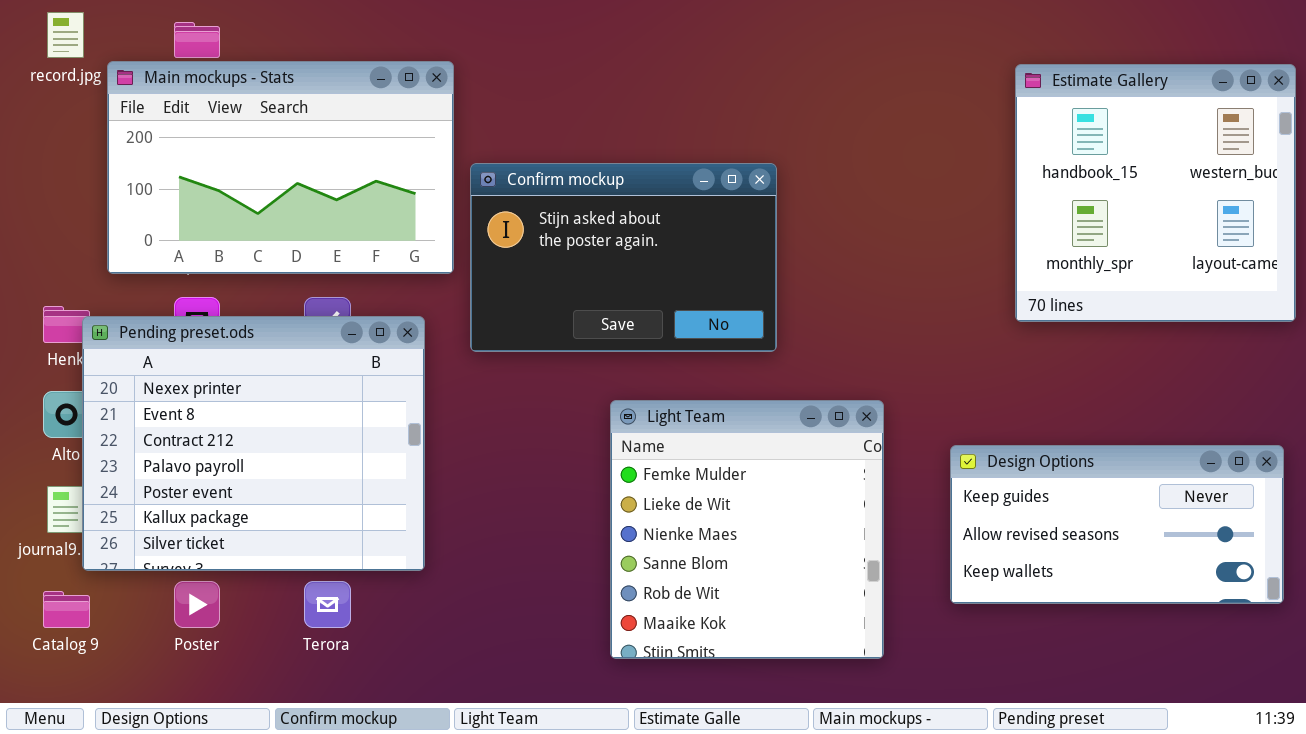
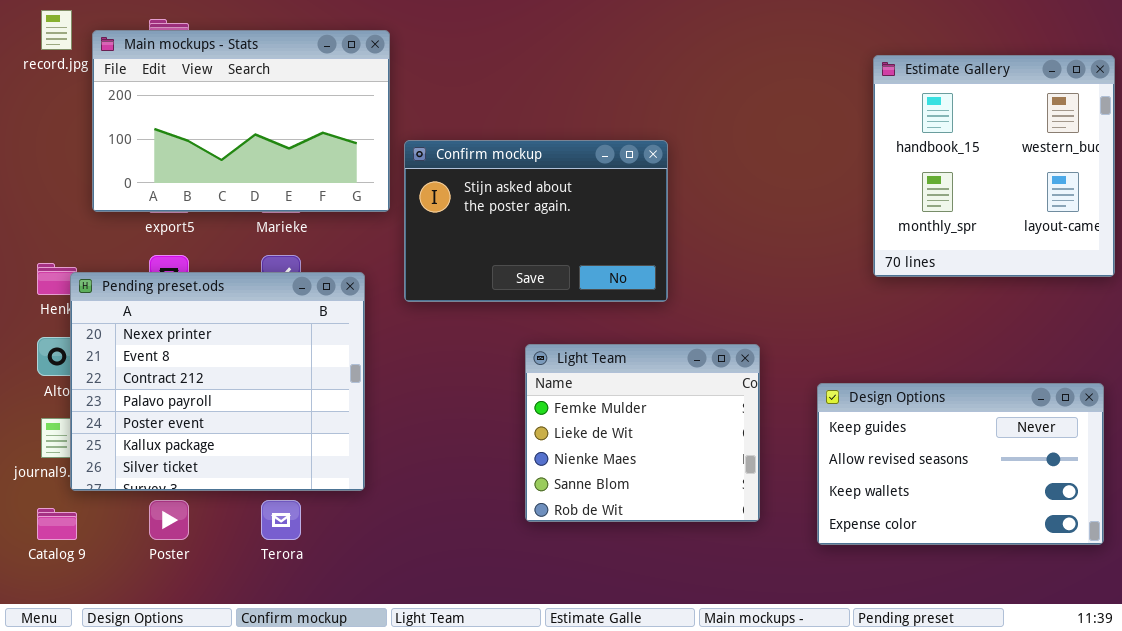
Main mockups - Stats: [107,61,454,274] -> [92,30,390,212], moved
Light Team: [610,400,884,659] -> [525,344,760,522], resized
Design Options: [950,445,1284,604] -> [817,383,1104,545], resized

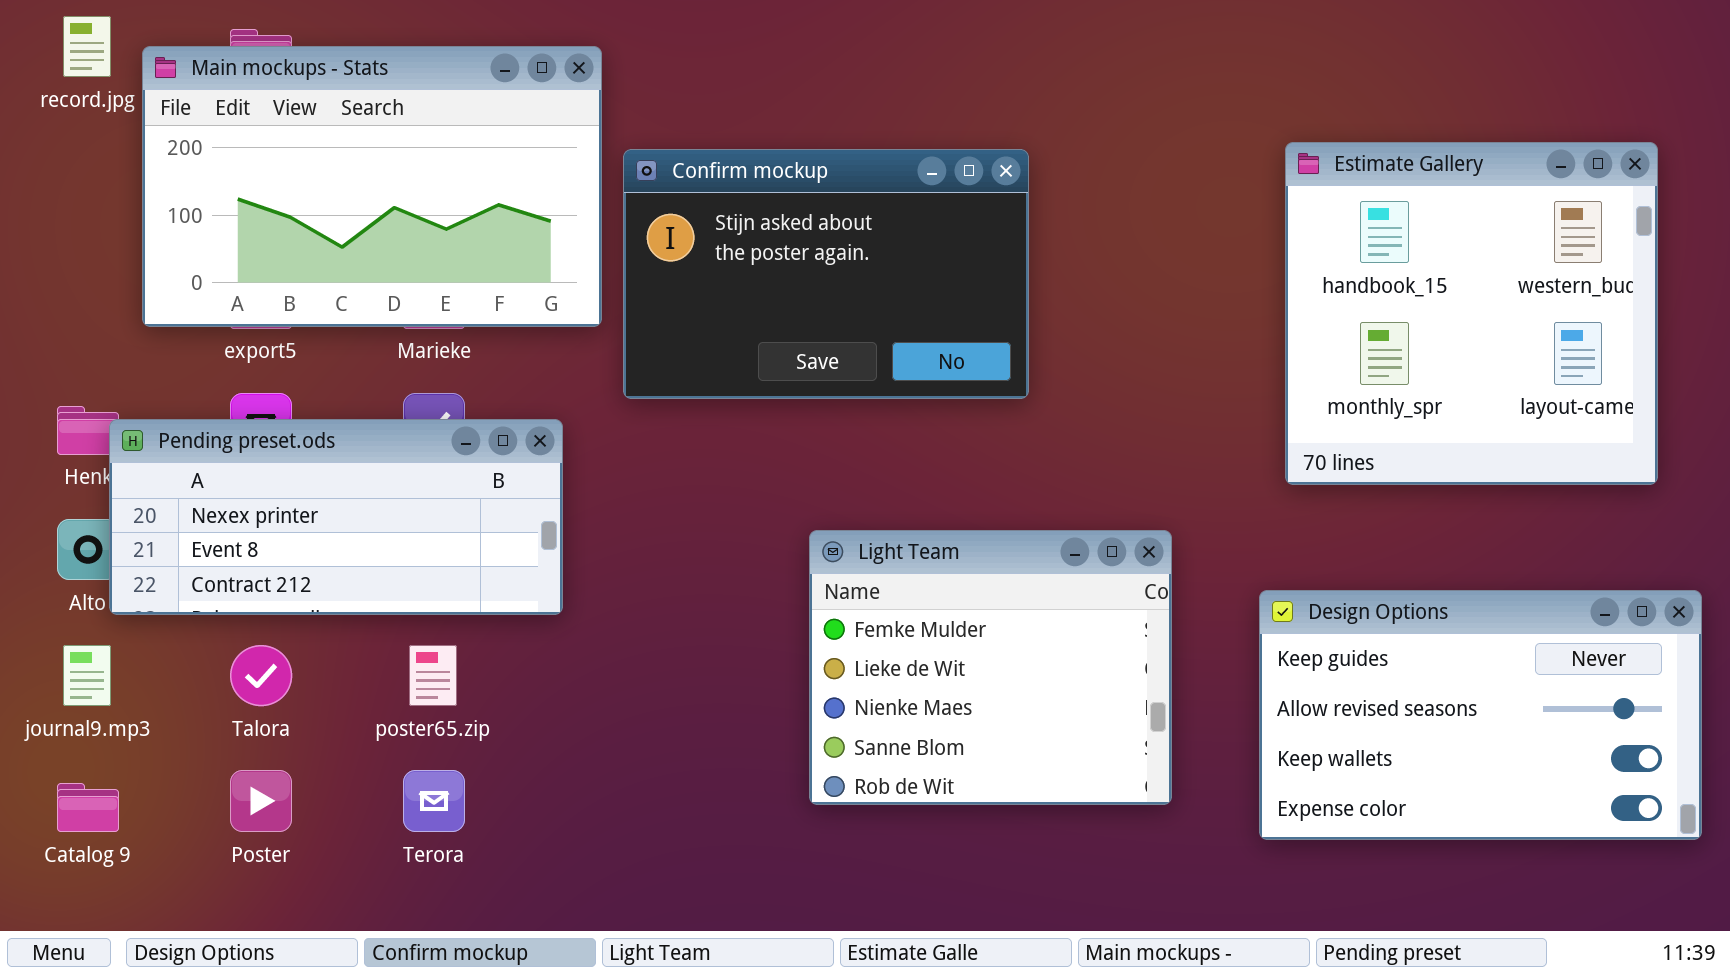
Estimate Gallery: [873,55,1115,277] -> [1285,142,1658,485], moved
Confirm mockup: [404,140,668,302] -> [623,149,1029,399], moved
Pending preset.ods: [70,272,365,491] -> [109,419,563,615], resized

